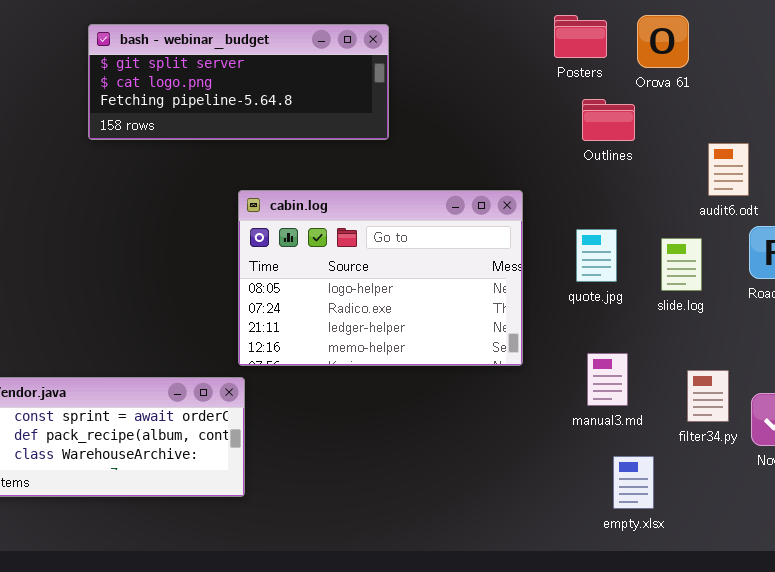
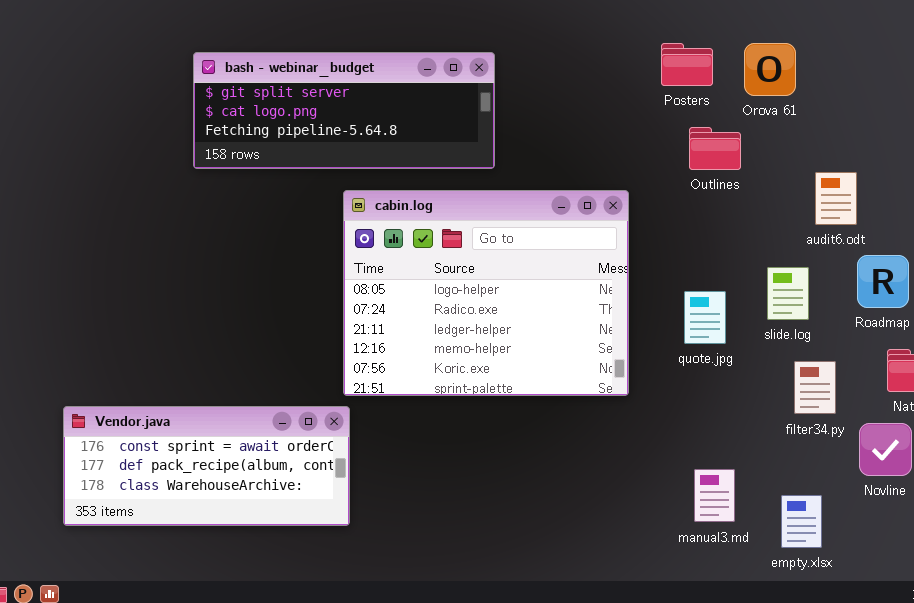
cabin.log: [238,190,523,366] -> [343,190,629,396], resized
quote.jpg: [576,229,617,282] -> [684,291,726,344], moved
manual3.md: [587,353,628,406] -> [694,469,735,522], moved
filter34.py: [687,370,729,422] -> [794,361,836,414], moved
empty.xlsx: [613,456,654,509] -> [781,495,822,548], moved

